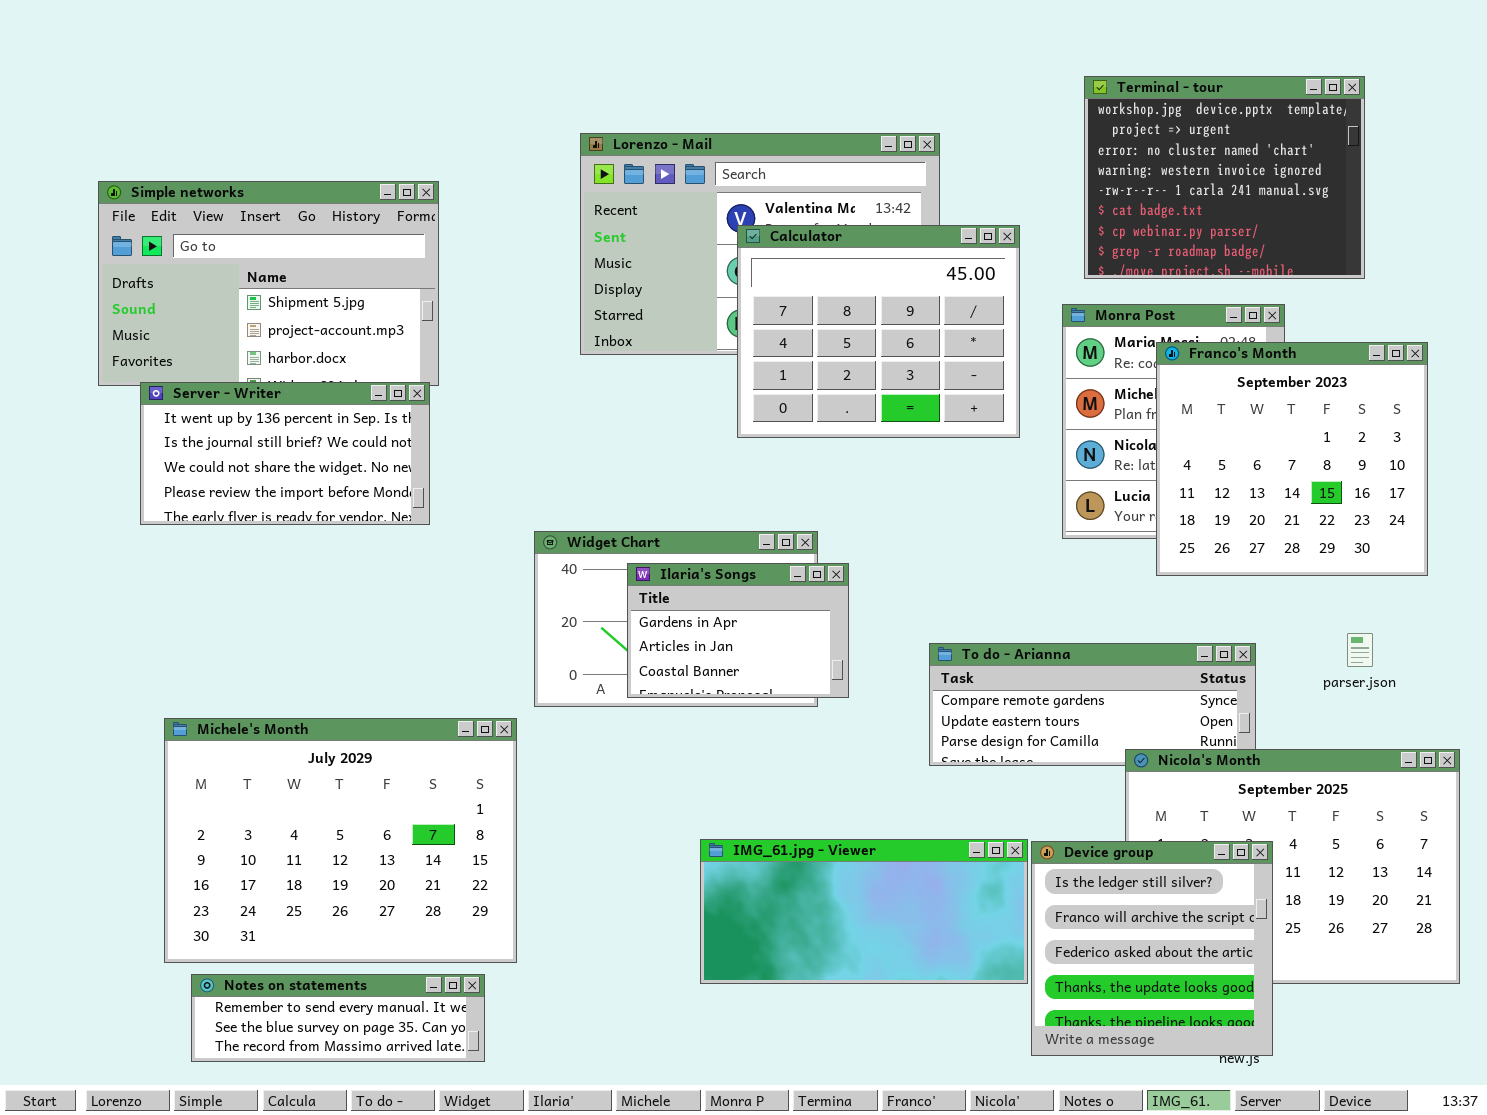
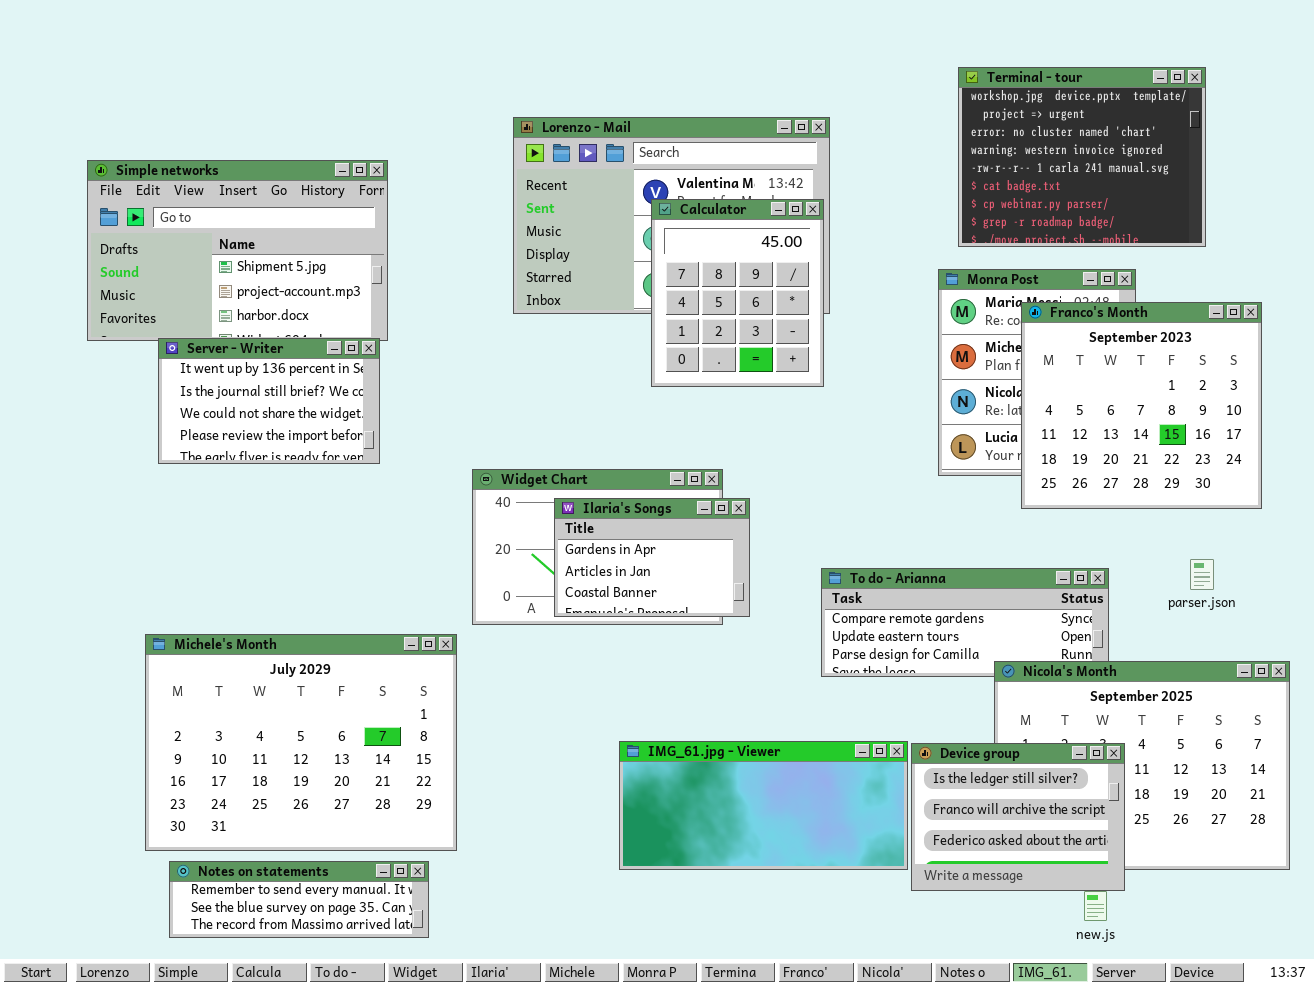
Calculator: [737,225,1020,438] -> [651,199,824,387], resized
Server - Writer: [140,382,430,525] -> [158,338,380,464], resized
Device group: [1031,841,1273,1056] -> [911,743,1125,891], resized

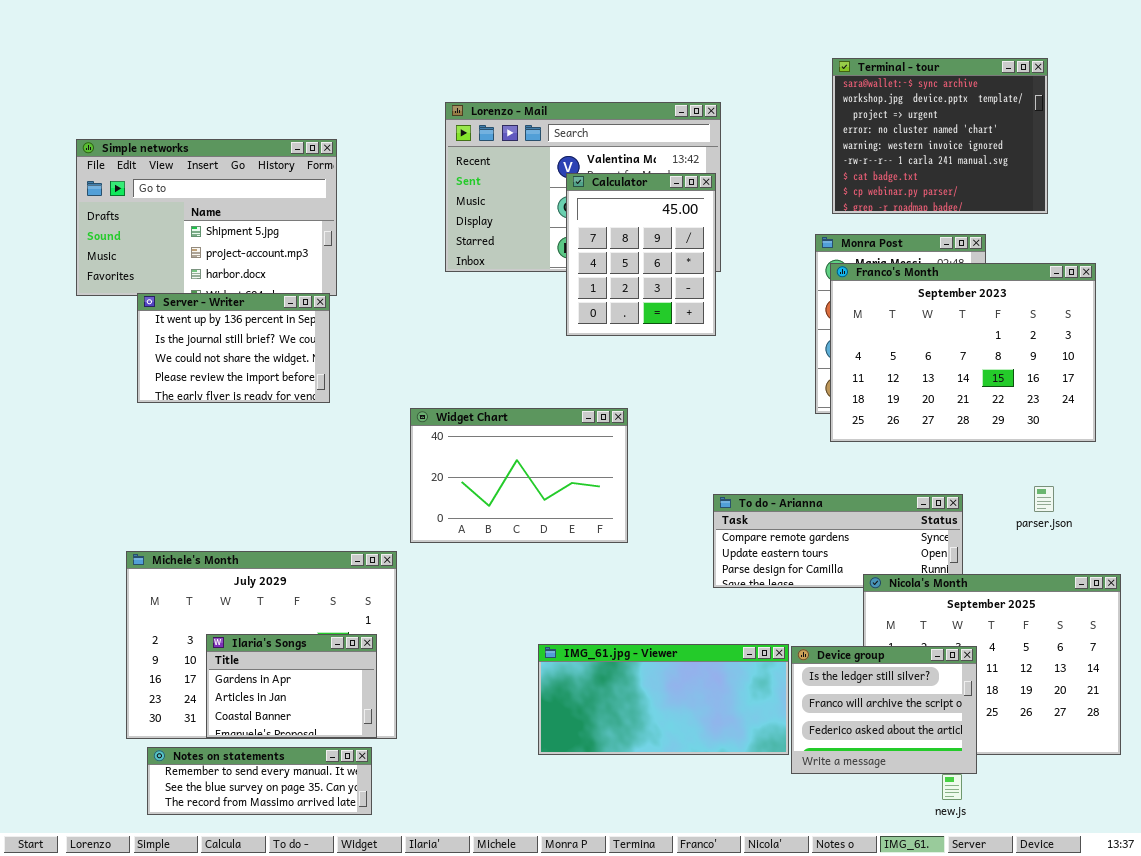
Terminal - tour: [958,67,1206,247] -> [832,58,1048,214], scrolled up 1 row
Franco's Month: [1021,302,1262,509] -> [830,263,1096,442], resized
Ilaria's Songs: [554,498,750,617] -> [206,634,377,738], moved

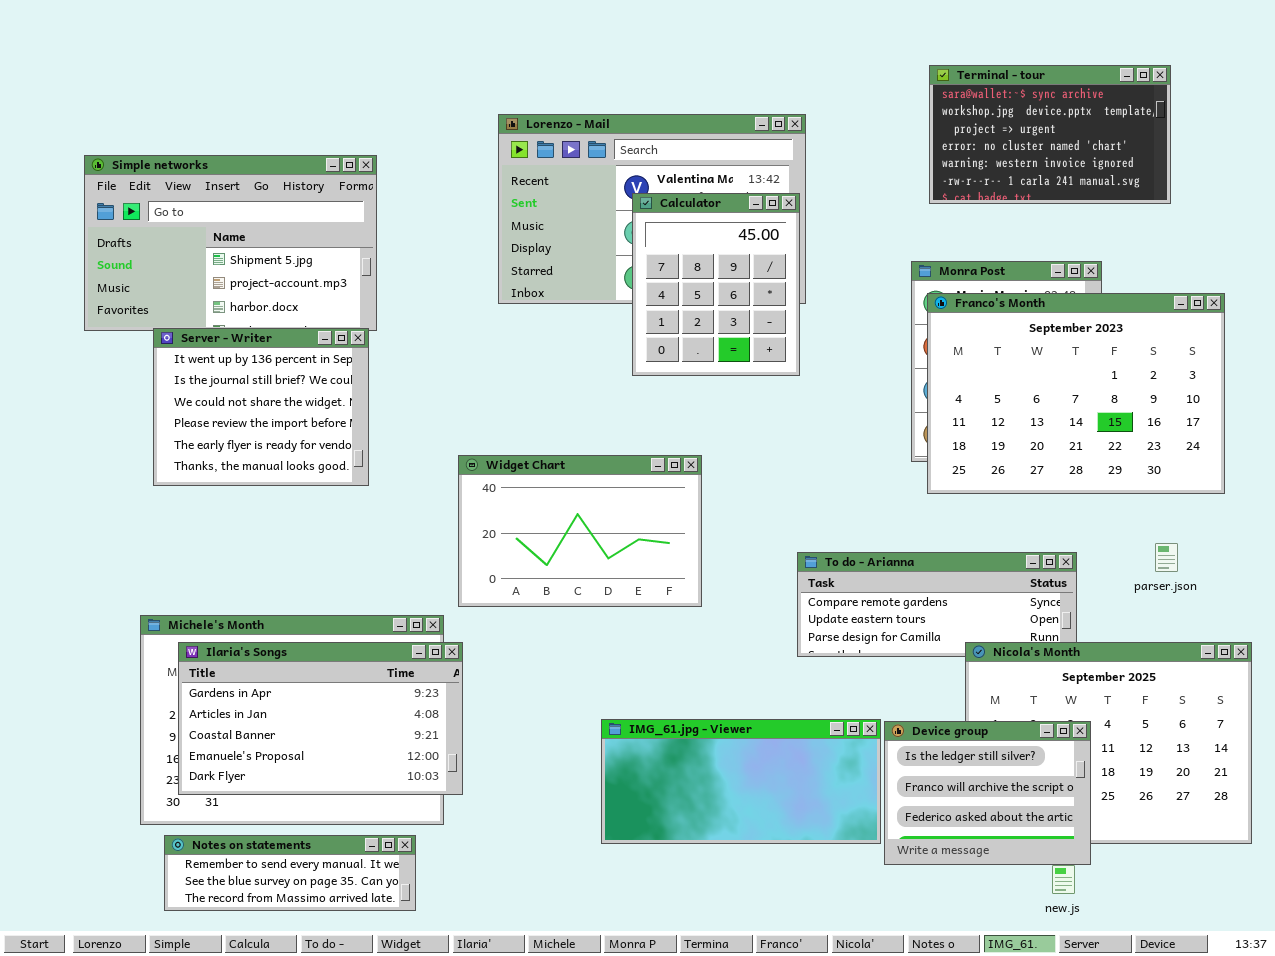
Terminal - tour: [832,58,1048,214] -> [929,65,1171,204], resized
Server - Writer: [137,293,330,403] -> [153,328,369,486], resized
Ilaria's Songs: [206,634,377,738] -> [178,642,463,795], moved, resized

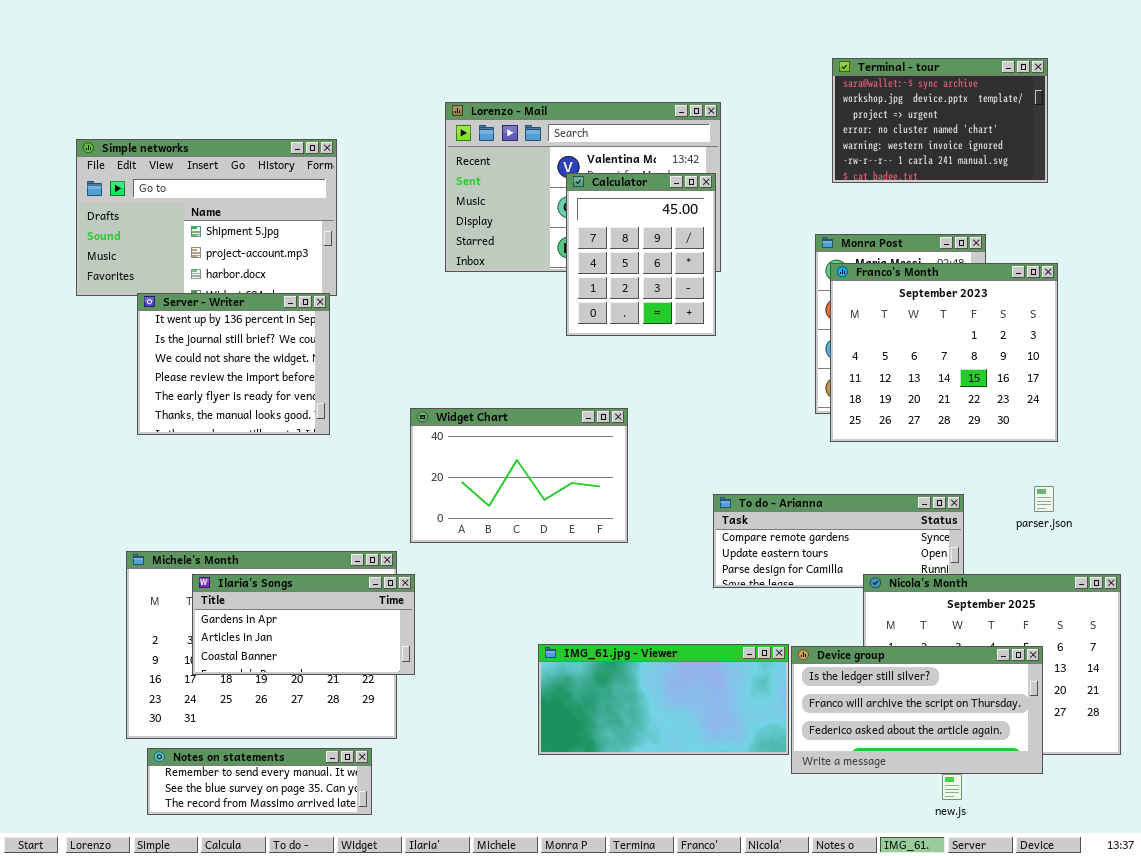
Franco's Month: [927,293,1225,494] -> [830,263,1058,442], resized
Ilaria's Songs: [178,642,463,795] -> [192,574,415,675], resized
Device group: [884,721,1091,865] -> [791,646,1043,774], resized

